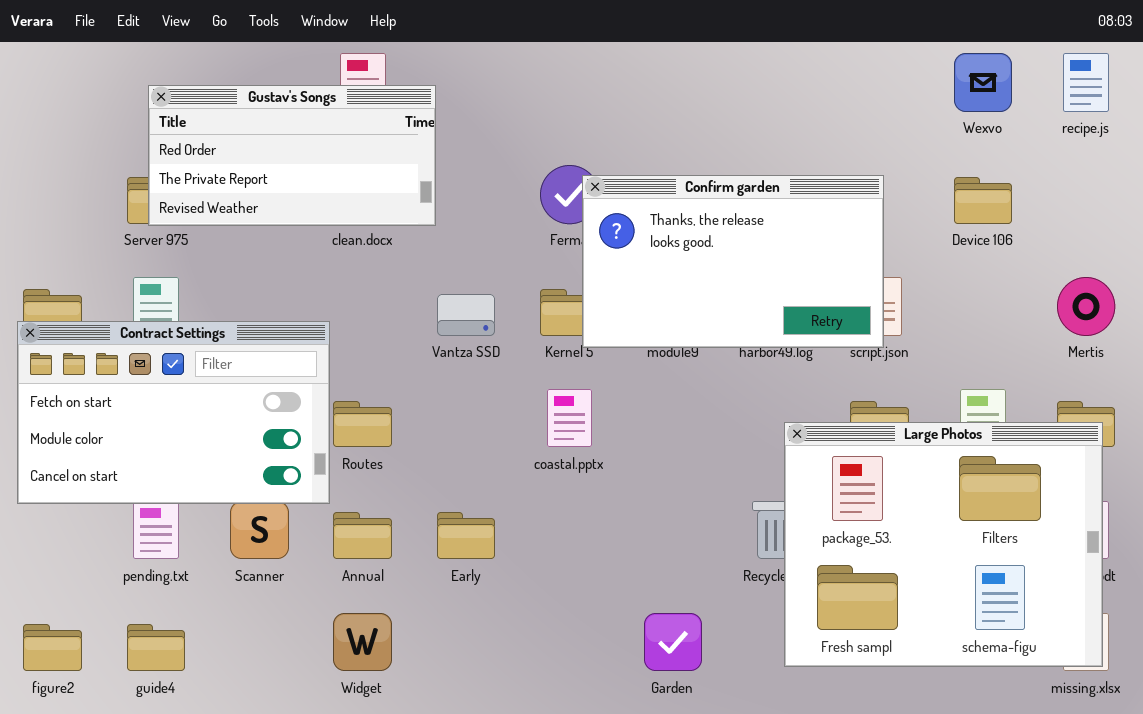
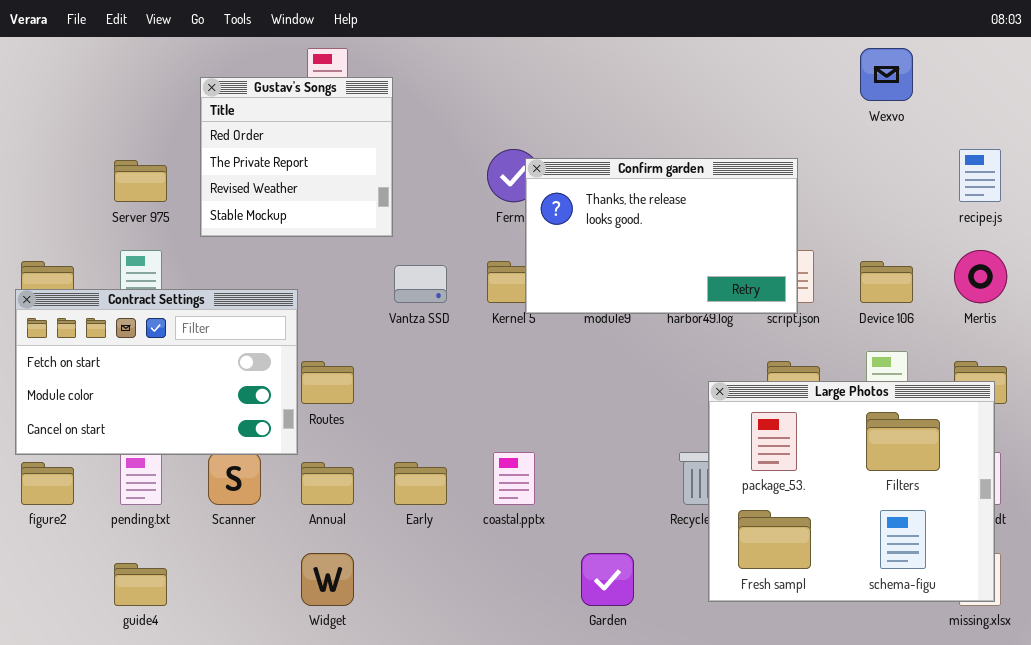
recipe.js: [1063,53,1109,112] -> [959,149,1001,202], moved
Gustav's Songs: [148,85,436,226] -> [200,77,393,237], resized
Device 106: [954,177,1012,224] -> [860,261,913,303], moved
coastal.pptx: [547,389,592,447] -> [493,452,535,505], moved
figure2: [23,624,82,671] -> [21,462,74,505], moved

